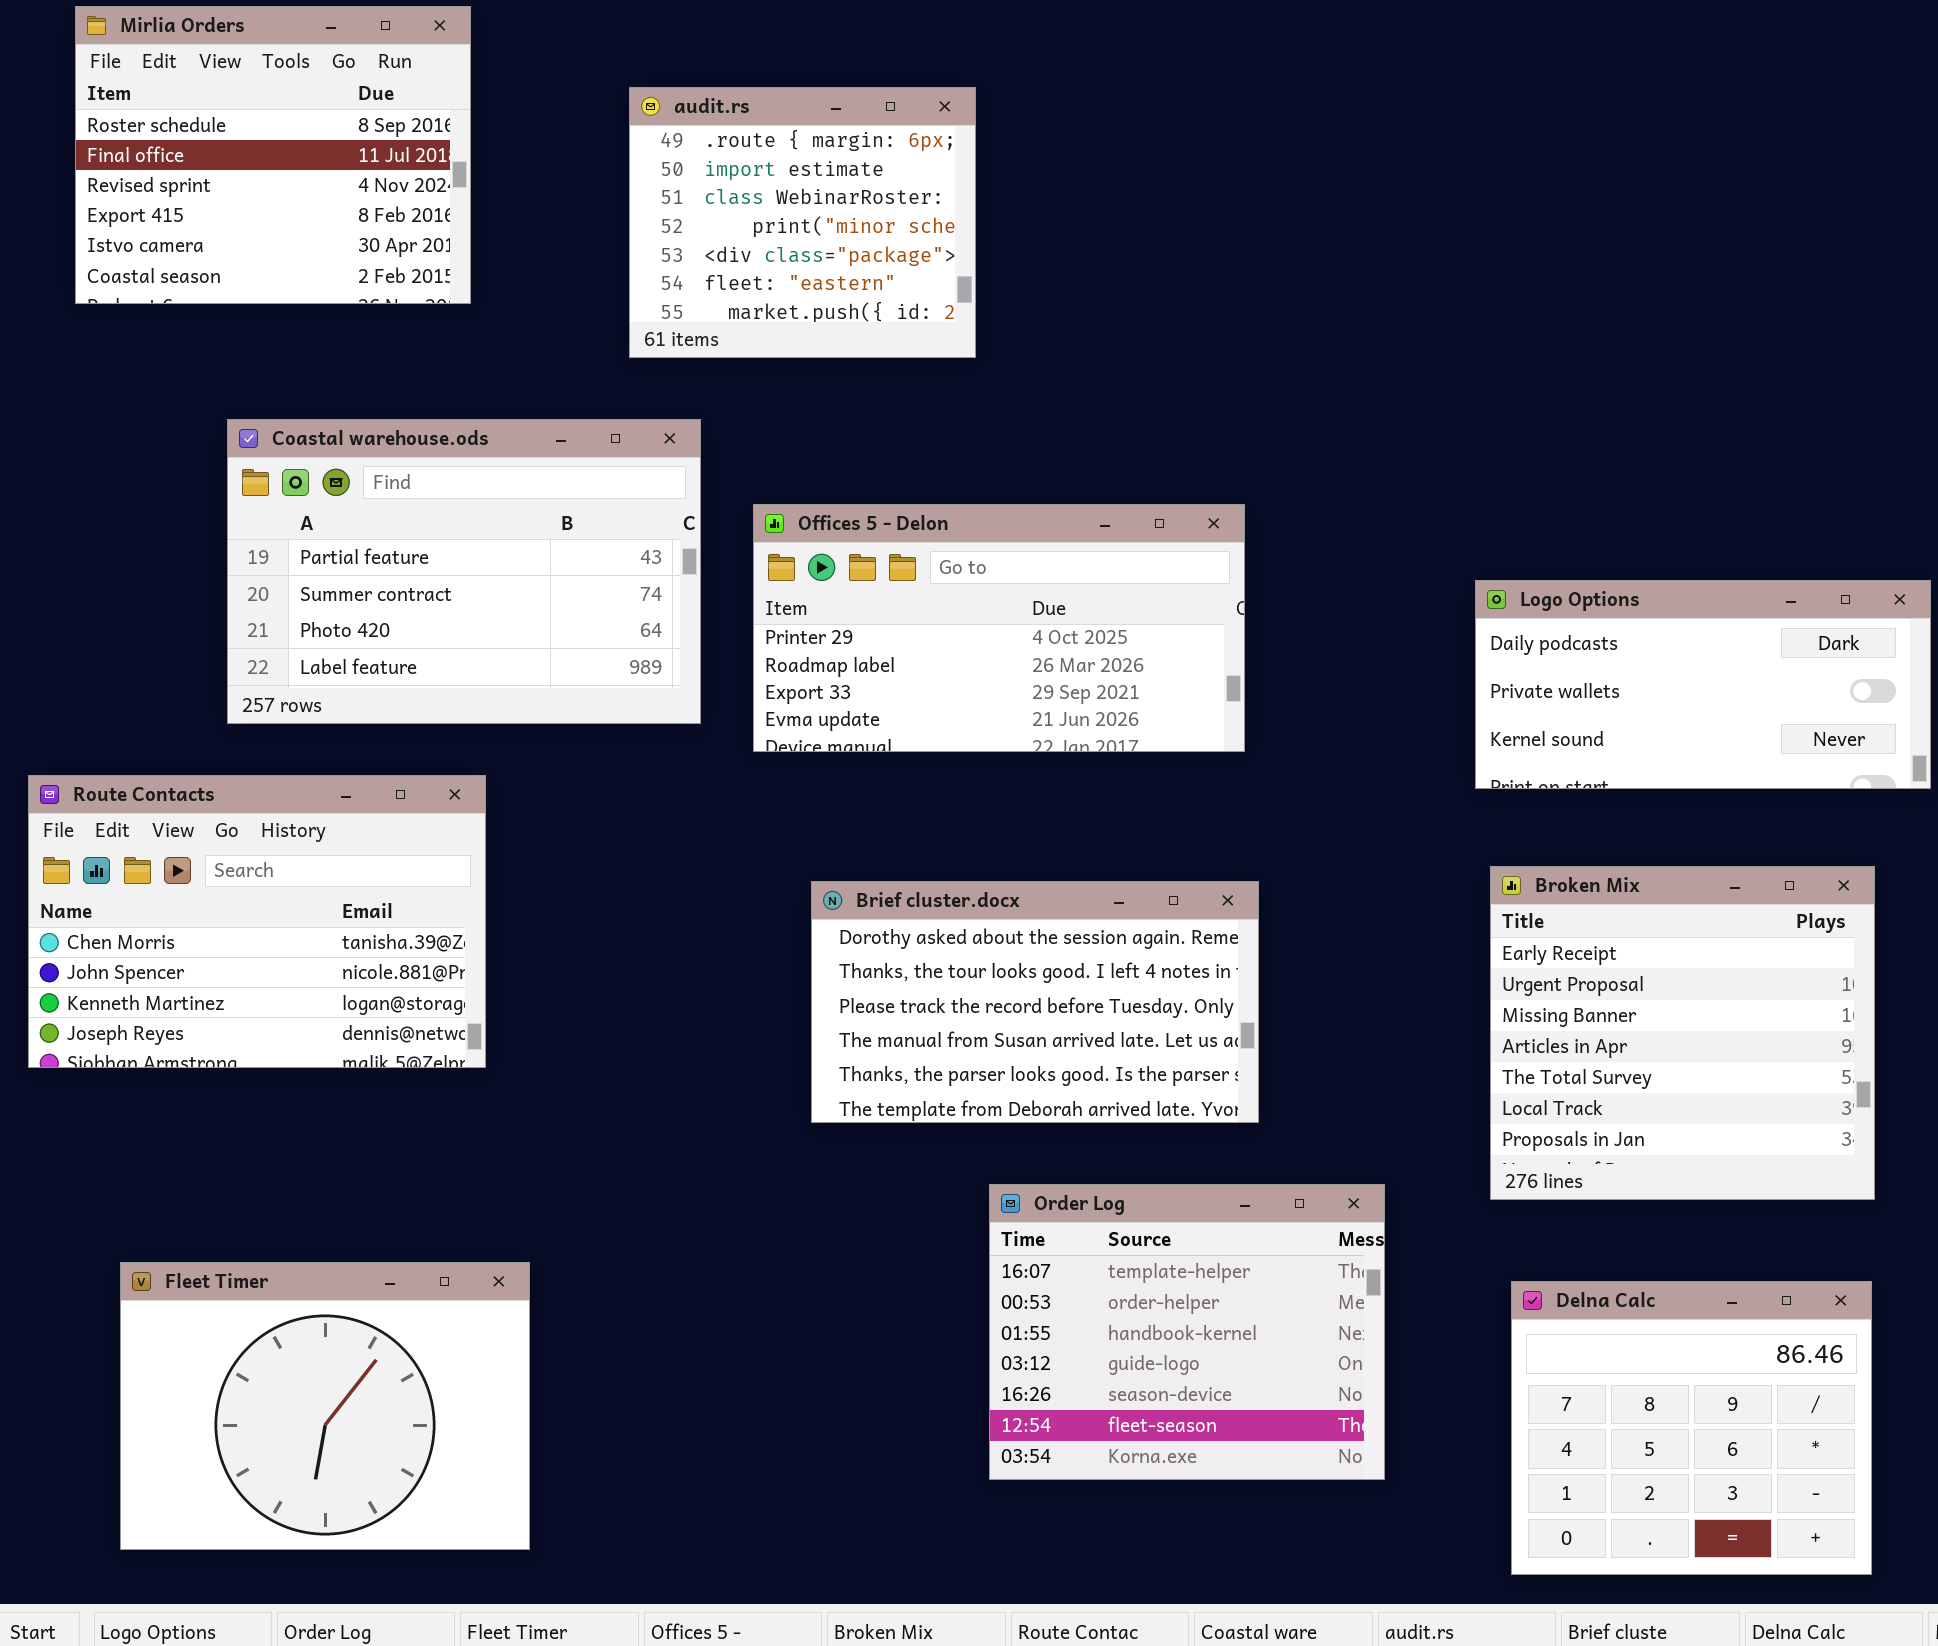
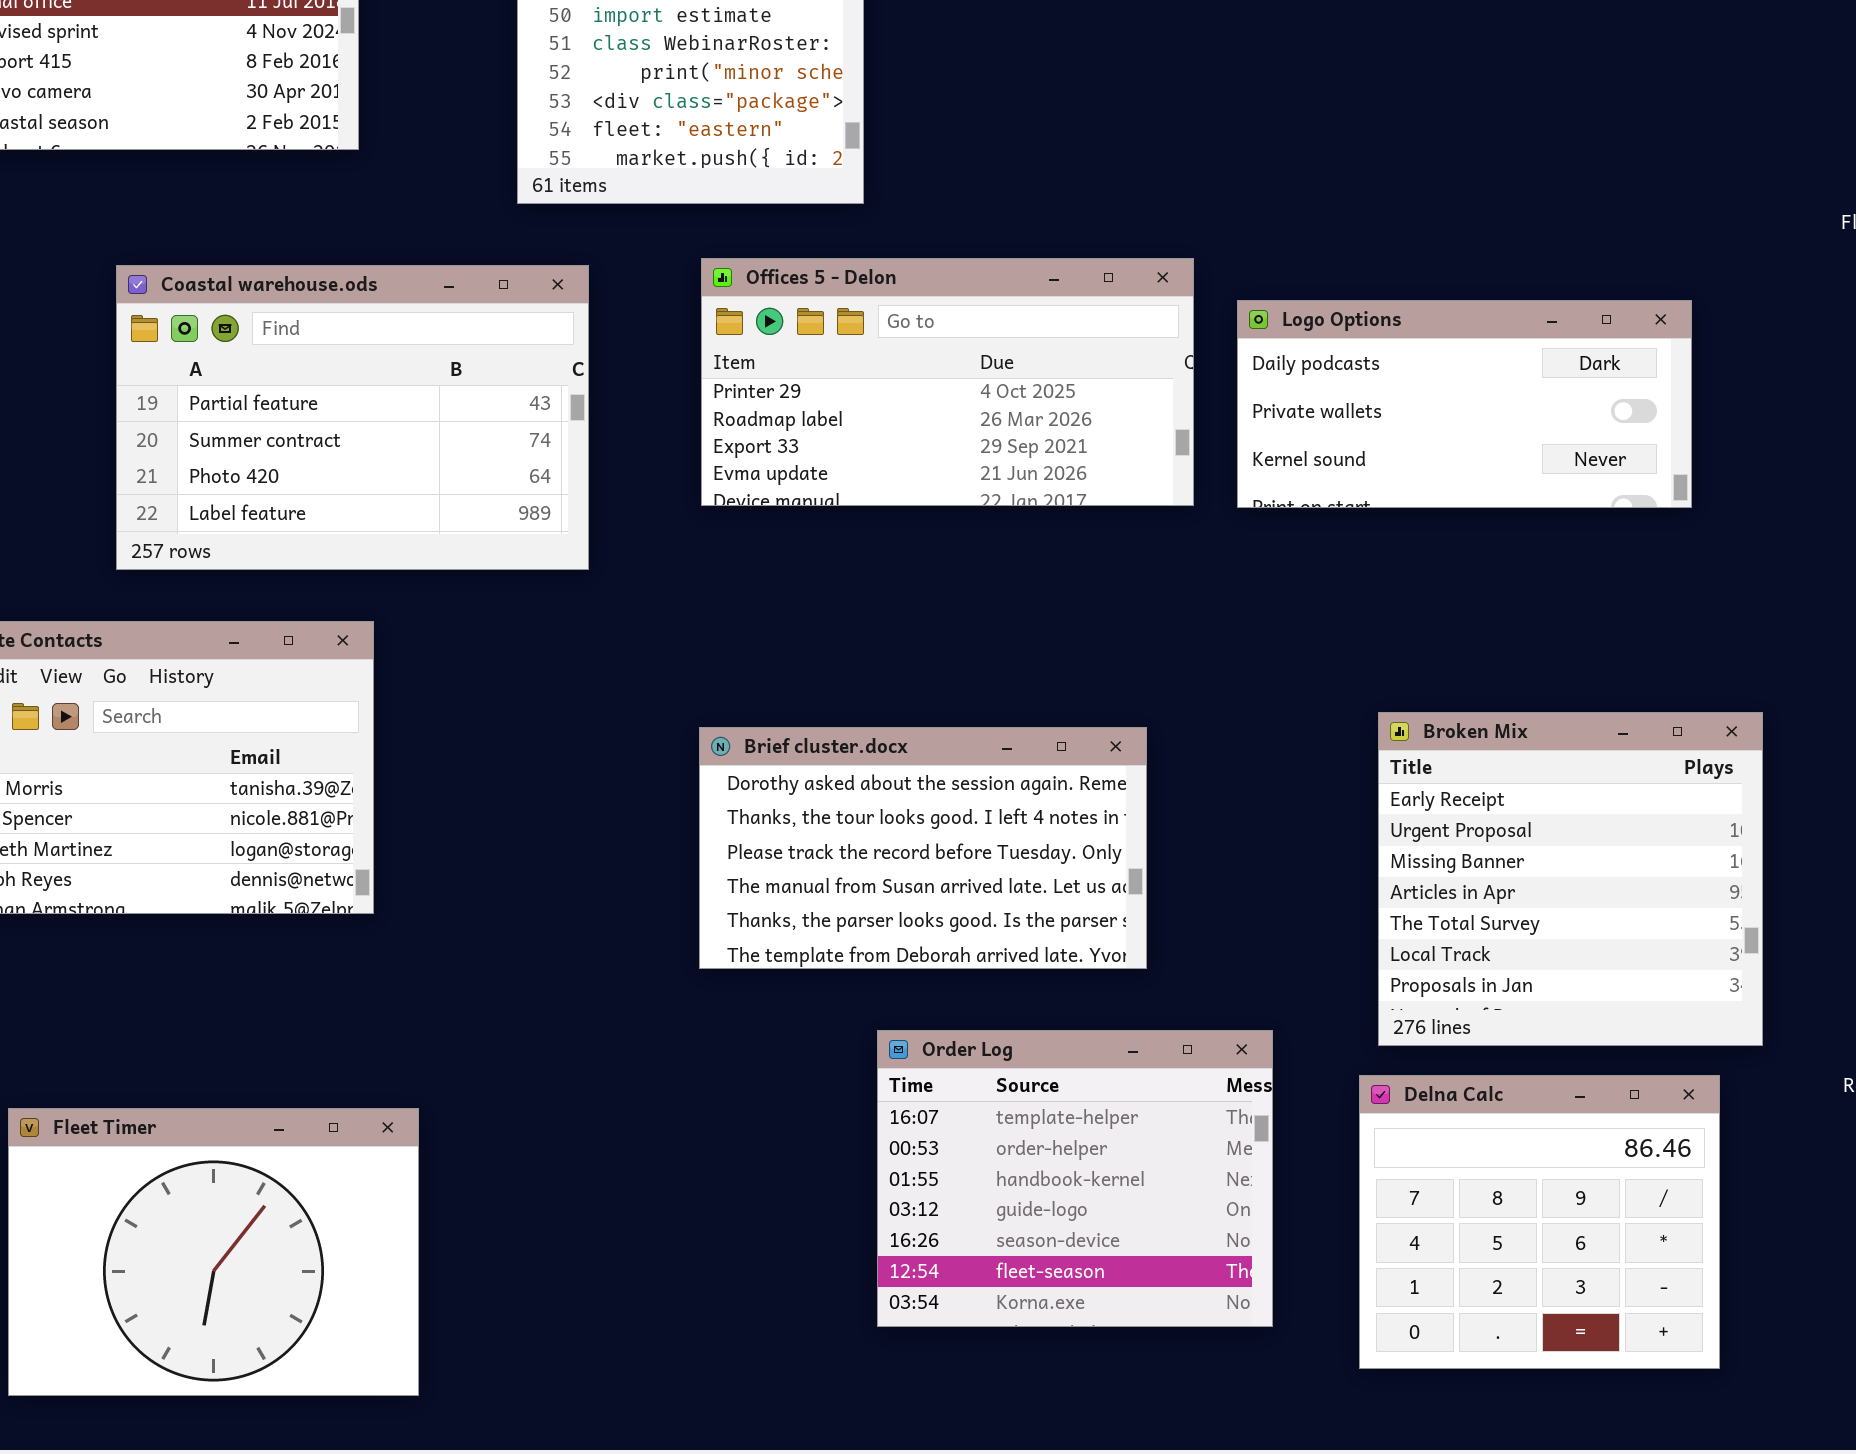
Offices 5 - Delon: [753,504,1245,752] -> [701,258,1194,506], moved
Logo Options: [1475,580,1931,789] -> [1237,300,1692,508], moved
Delna Calc: [1511,1281,1872,1575] -> [1359,1075,1720,1369], moved

